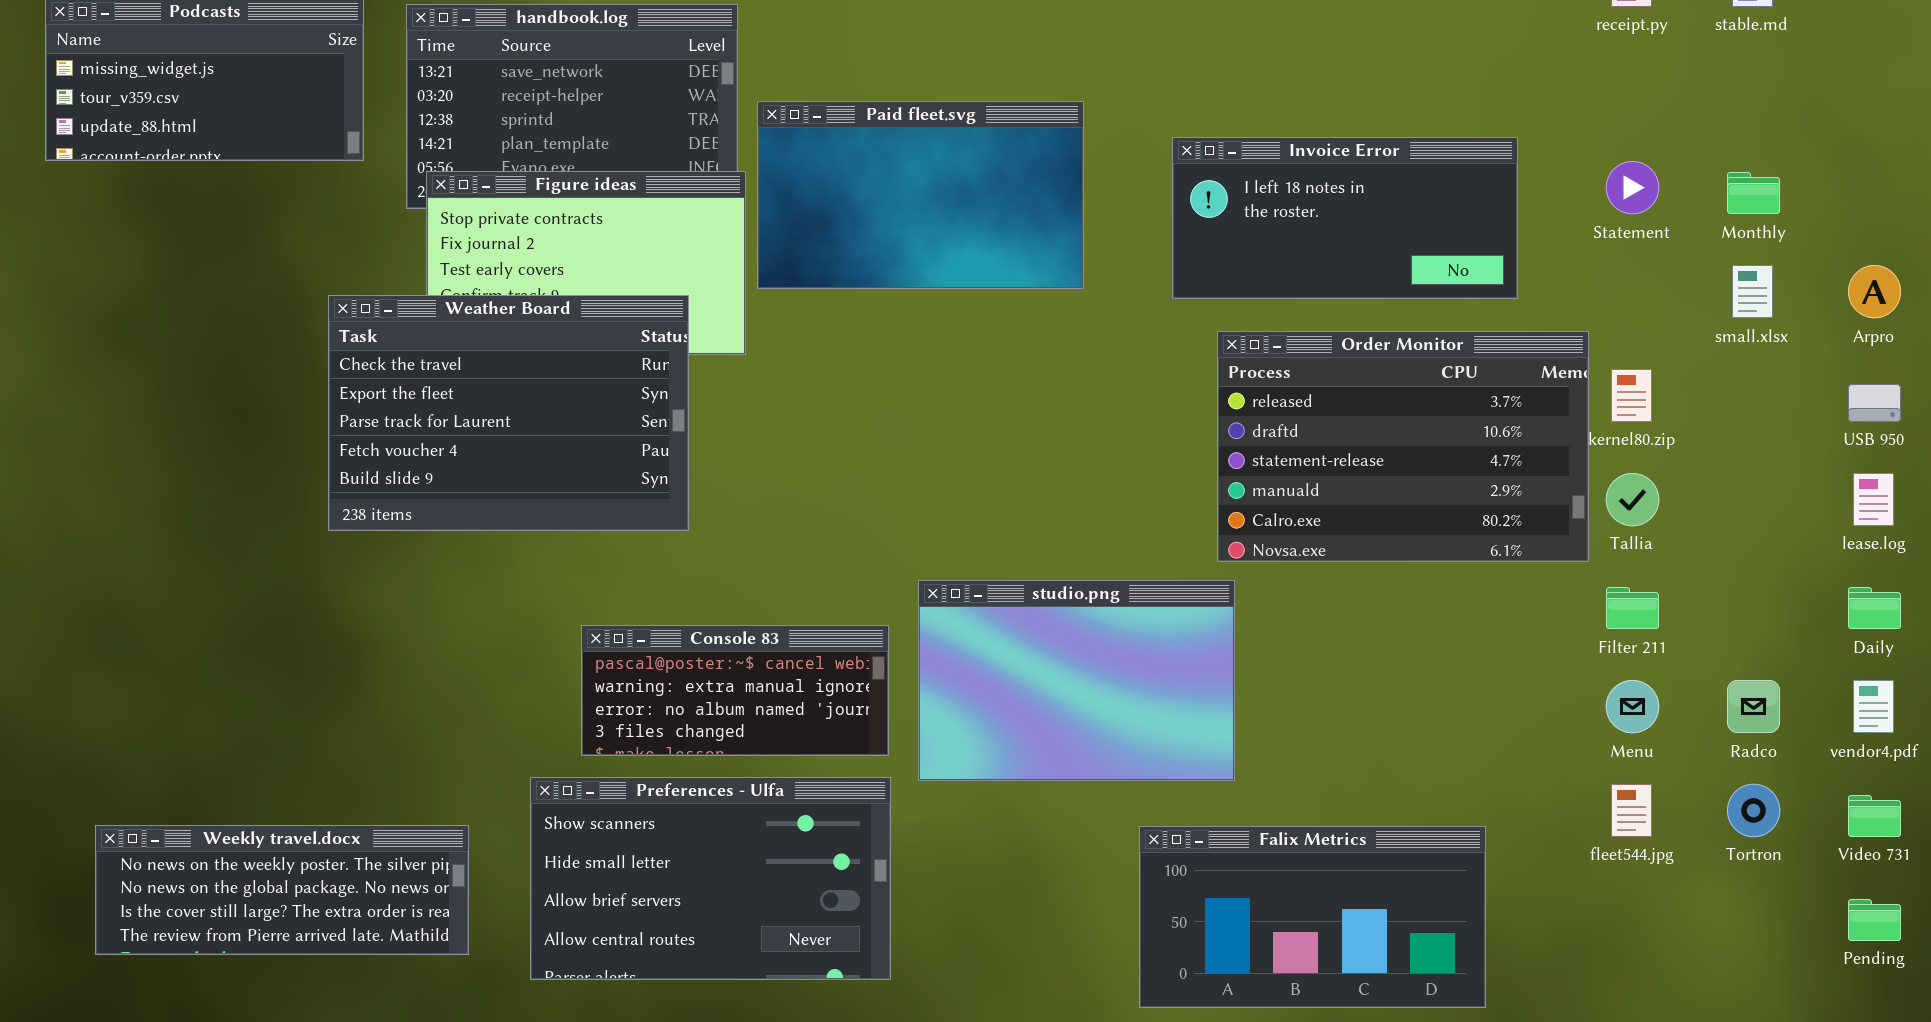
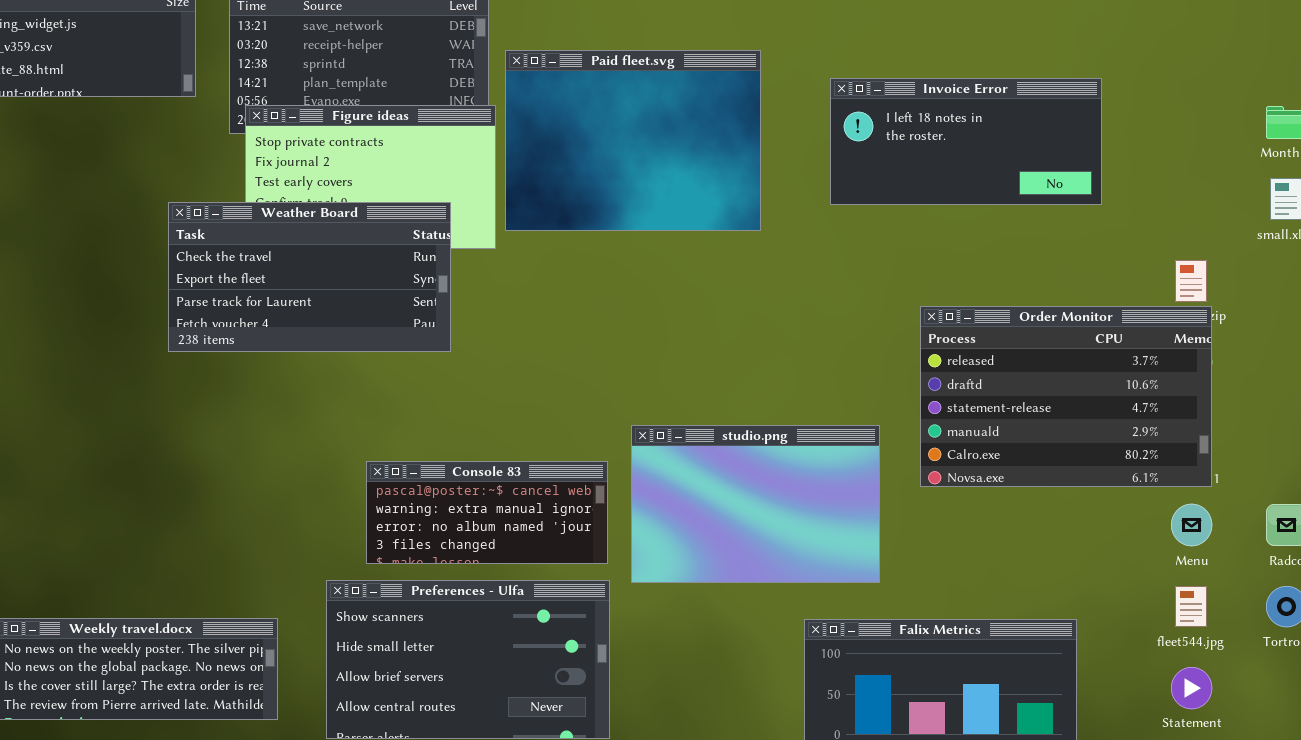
Paid fleet.svg: [757,101,1084,289] -> [505,50,761,231], resized
Statement: [1606,161,1659,214] -> [1171,667,1212,709], moved
Weather Board: [328,295,689,531] -> [168,202,451,352], resized
Order Monitor: [1217,331,1589,562] -> [920,306,1212,487], moved

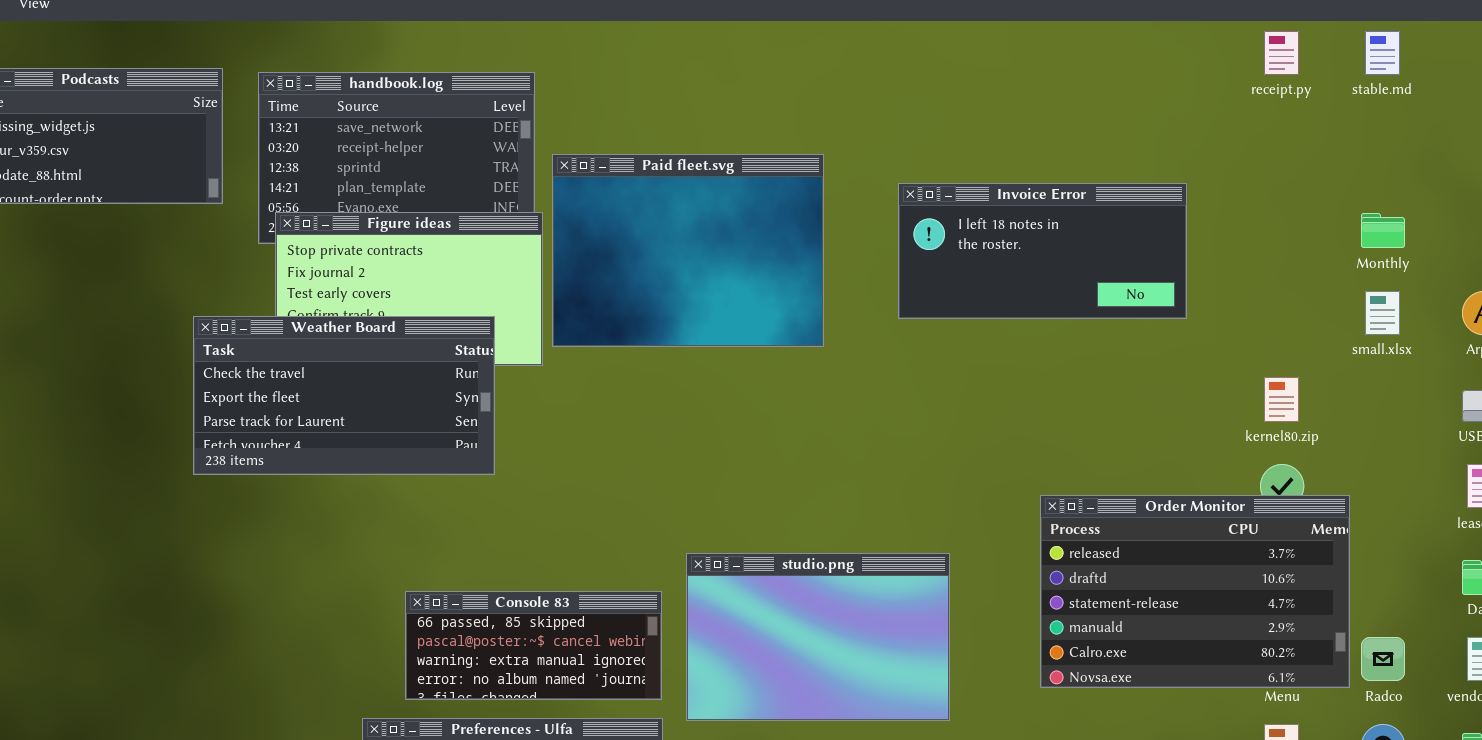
Order Monitor: [920,306,1212,487] -> [1040,495,1350,688], moved
Console 83: [366,461,608,564] -> [405,591,662,700], scrolled up 1 row

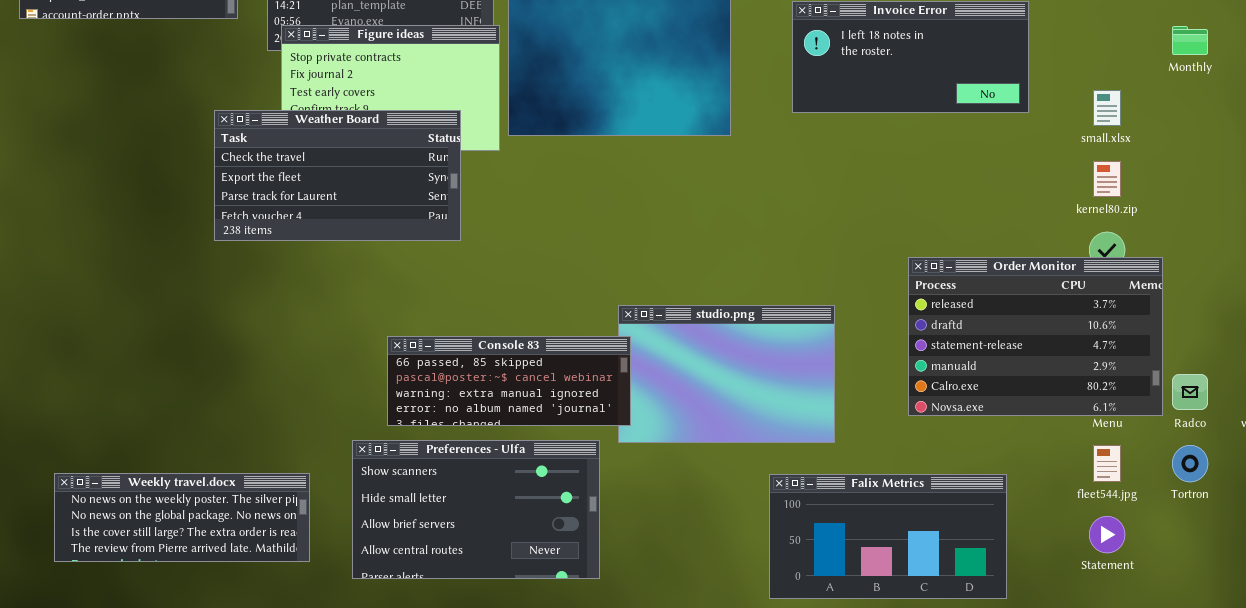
small.xlsx: [1365,291,1400,335] -> [1093,90,1121,126], moved
Console 83: [405,591,662,700] -> [387,336,631,426], resized

